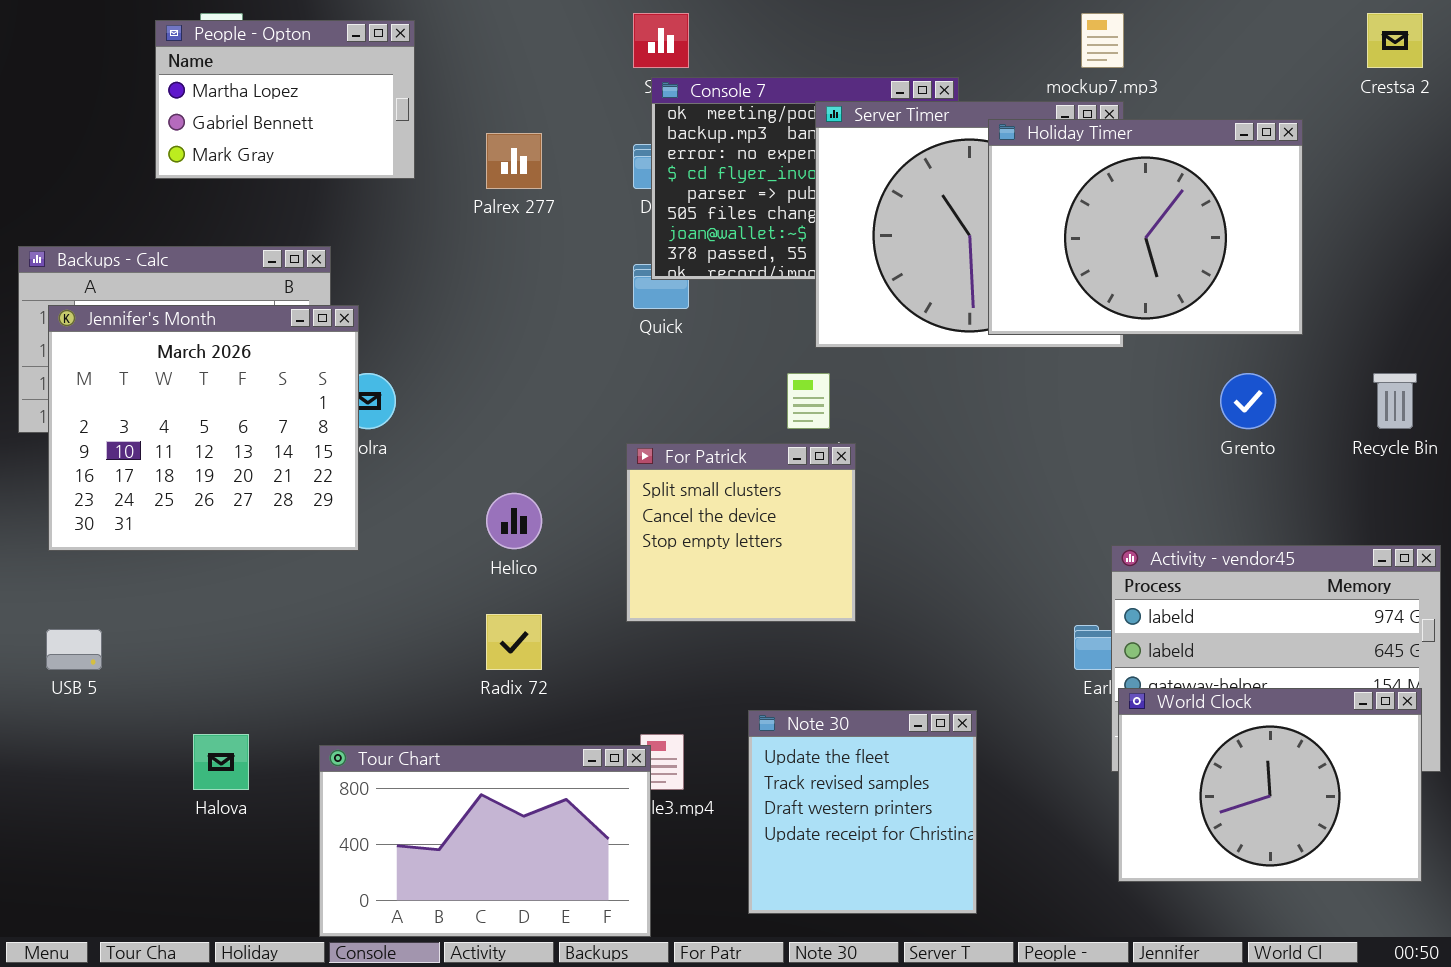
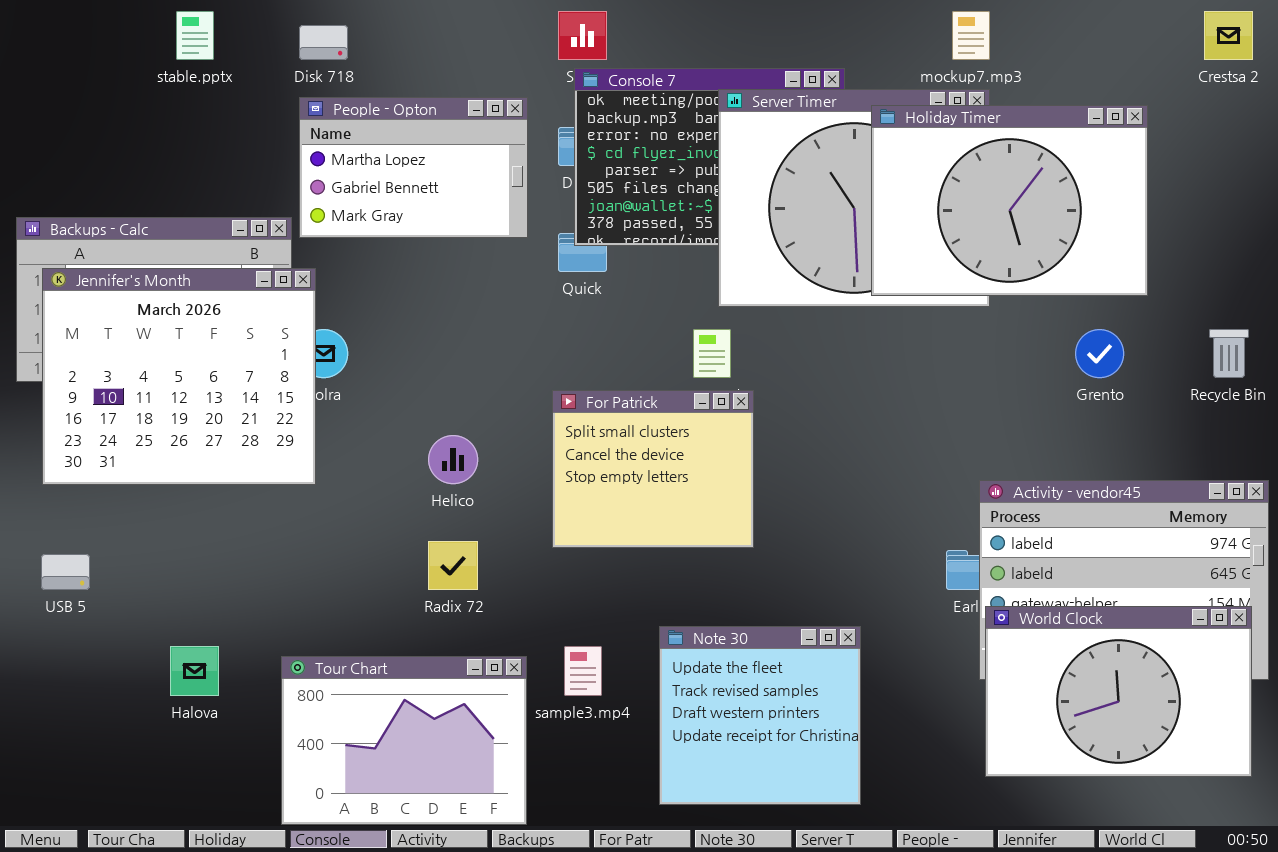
People - Opton: [155,20,415,179] -> [299,97,528,238], moved
Tour Chart: [319,745,651,937] -> [281,656,527,825], resized

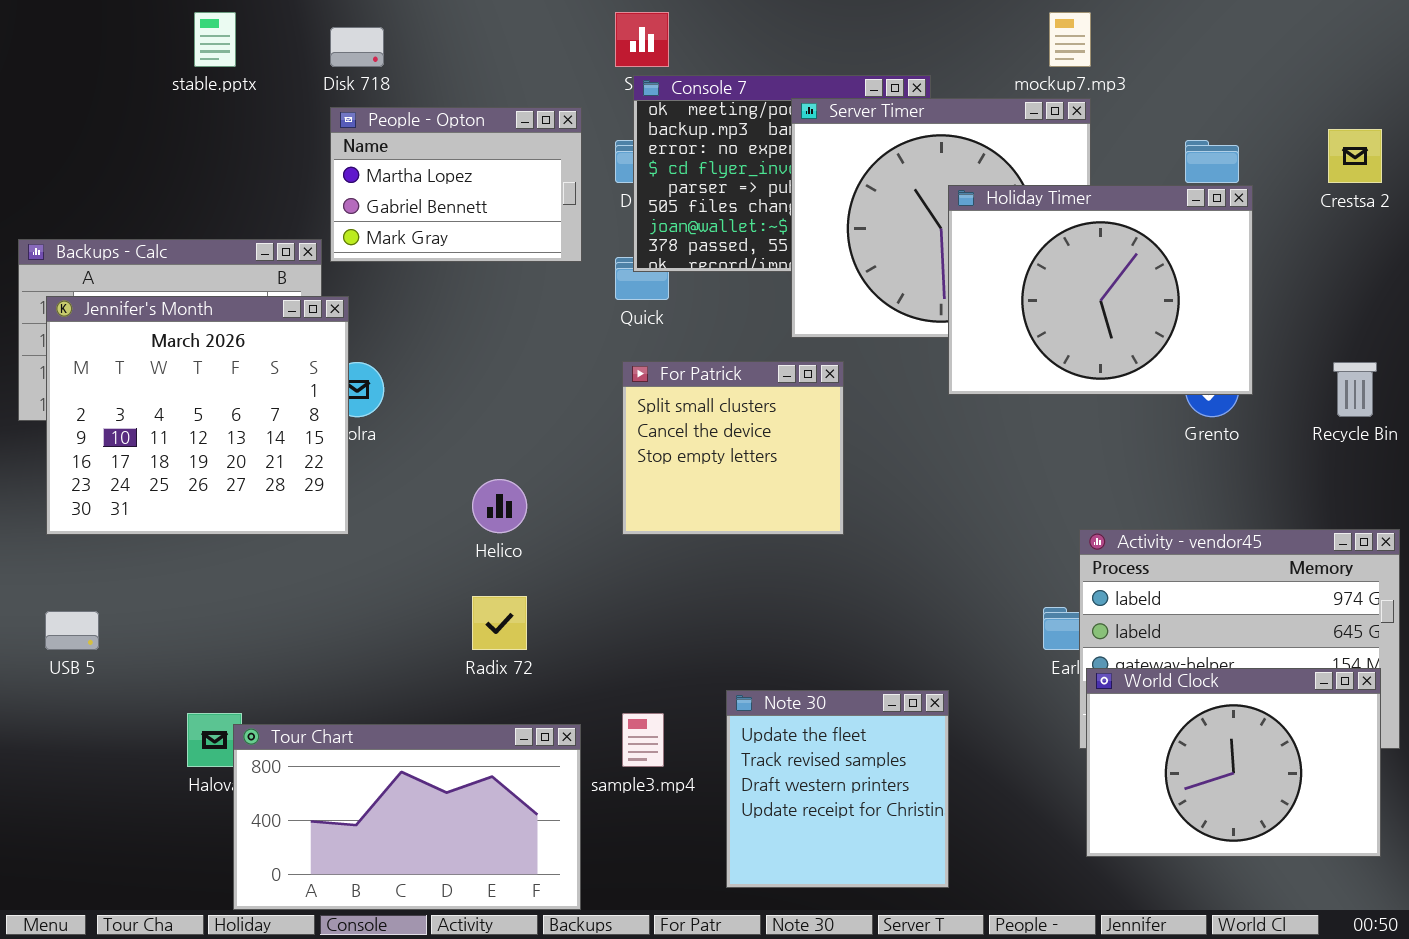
Crestsa 2: [1204,11,1253,60] -> [1328,129,1382,183], moved
Holiday Timer: [871,105,1148,296] -> [948,185,1253,395], moved
For Patrick: [552,390,754,548] -> [622,361,844,535], moved
Tour Chart: [281,656,527,825] -> [233,724,581,910], resized

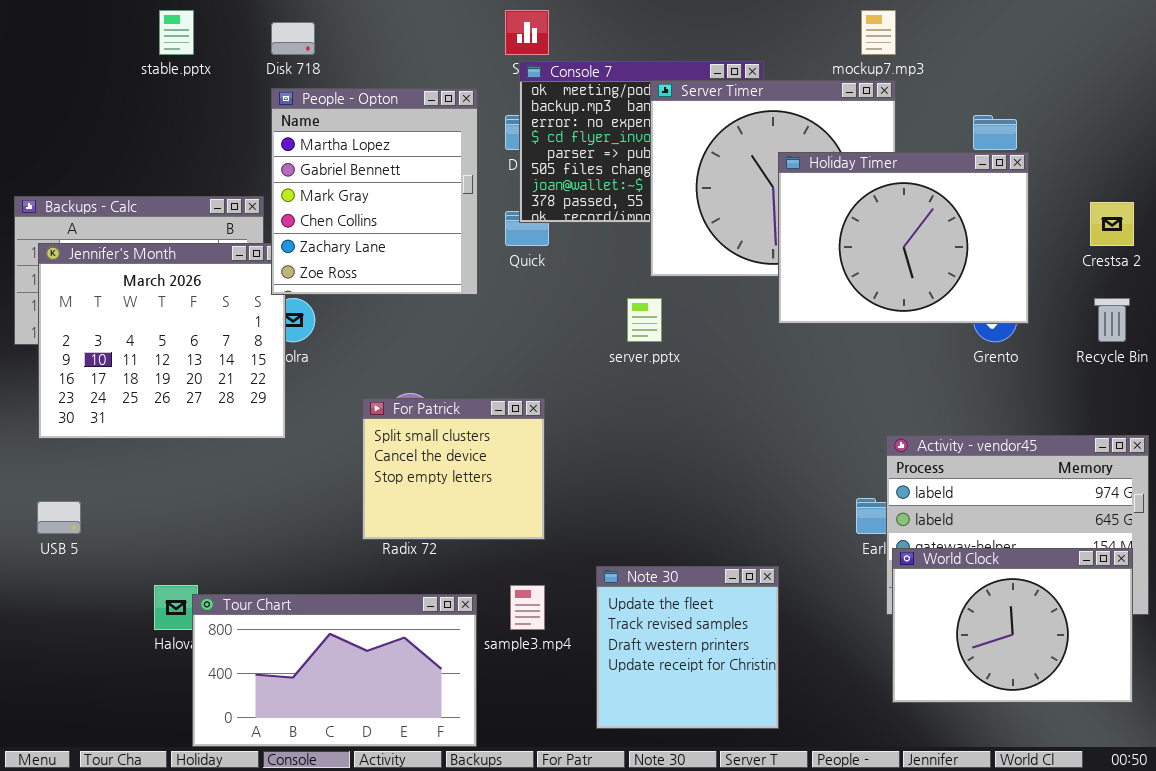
People - Opton: [330,107,582,262] -> [271,88,478,295], resized
Crestsa 2: [1328,129,1382,183] -> [1090,202,1134,246], moved
For Patrick: [622,361,844,535] -> [362,398,545,540], moved

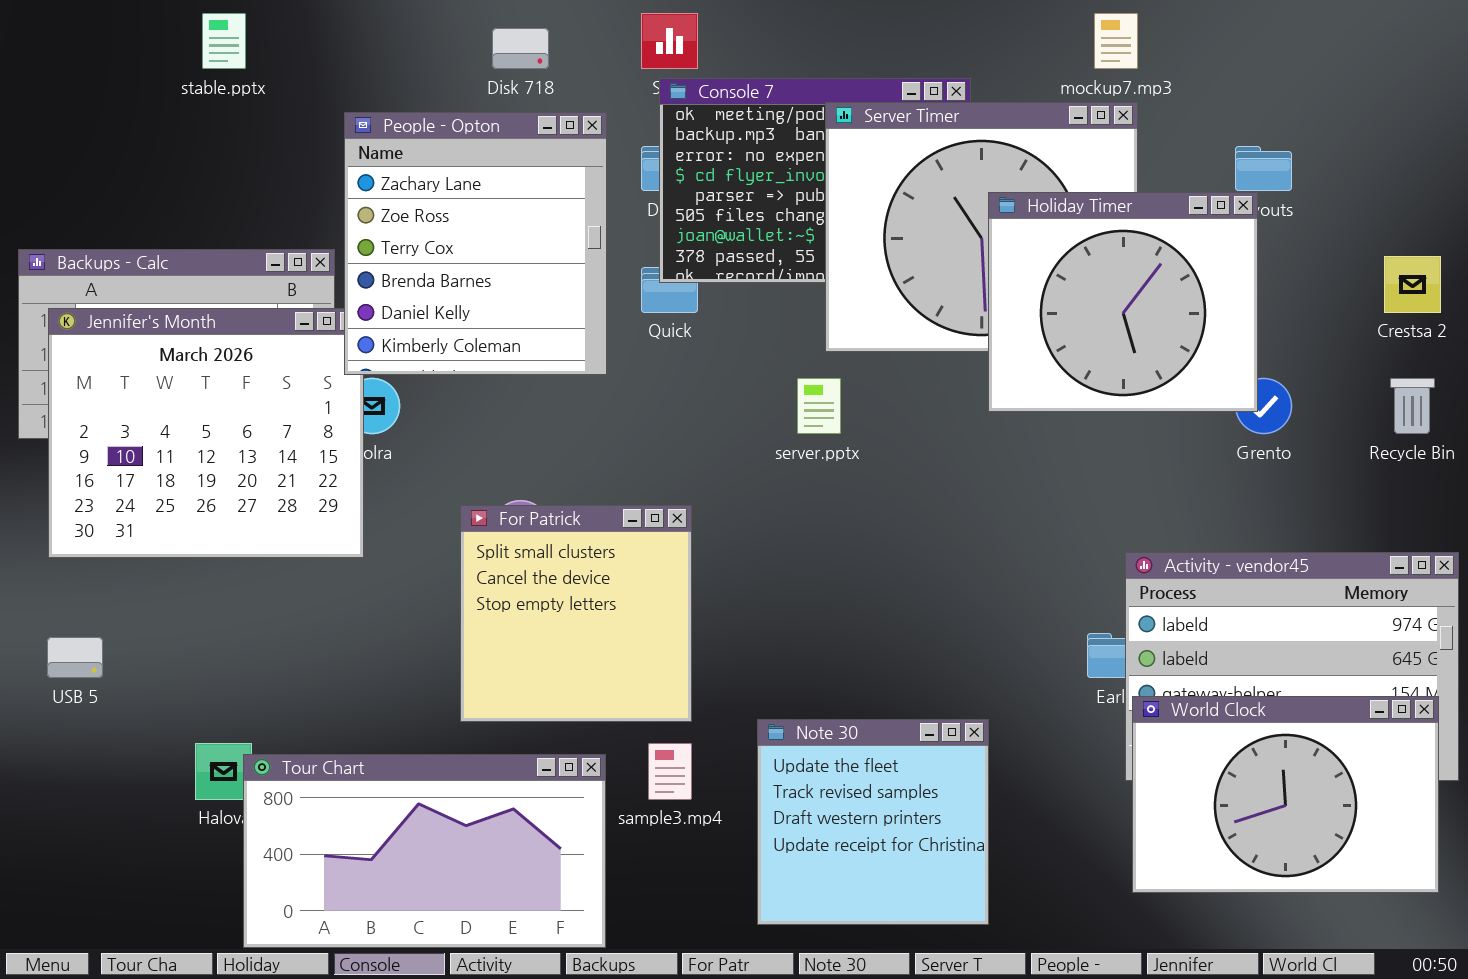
Disk 718: [271,22,315,55] -> [492,28,549,69], moved
People - Opton: [271,88,478,295] -> [344,112,607,375], scrolled down 4 rows
Holiday Timer: [778,152,1029,324] -> [988,192,1258,412], resized
For Patrick: [362,398,545,540] -> [460,505,692,722], resized

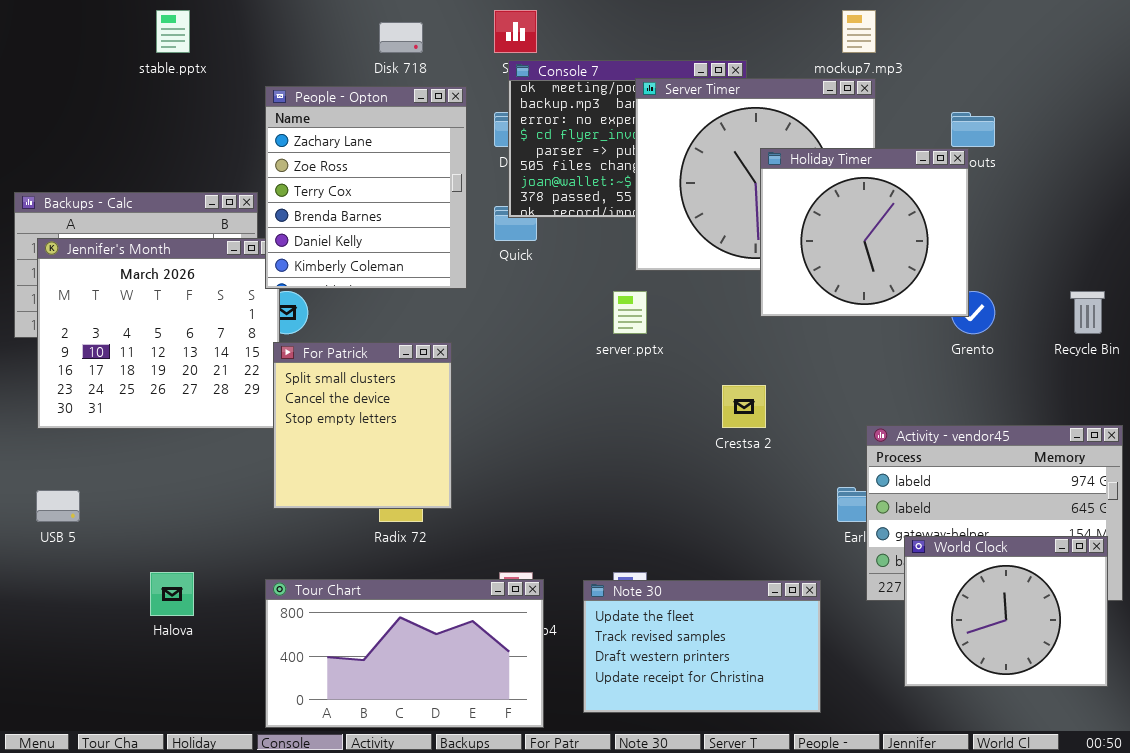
Crestsa 2: [1384,256,1441,313] -> [722,385,766,428], moved
For Patrick: [460,505,692,722] -> [273,342,452,509], moved
World Clock: [1132,696,1439,893] -> [904,536,1108,687], resized
Note 30: [757,719,989,925] -> [583,580,821,713], resized
Tour Chart: [243,754,606,948] -> [265,579,544,728], moved

